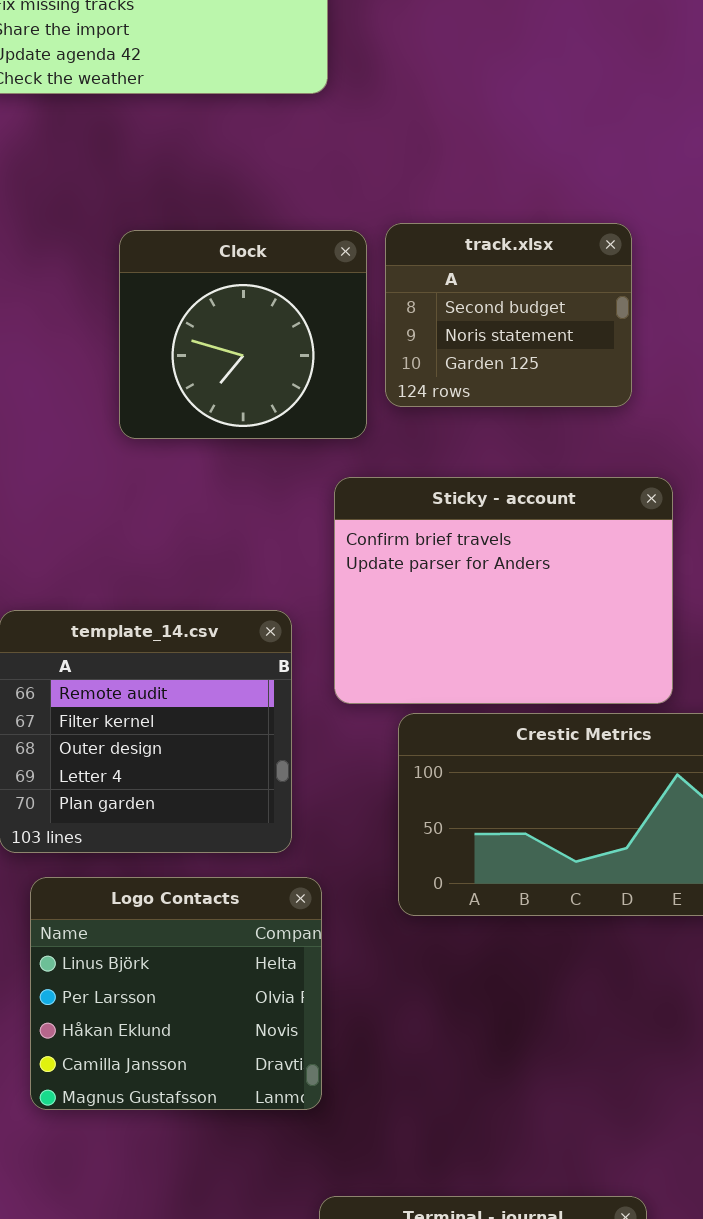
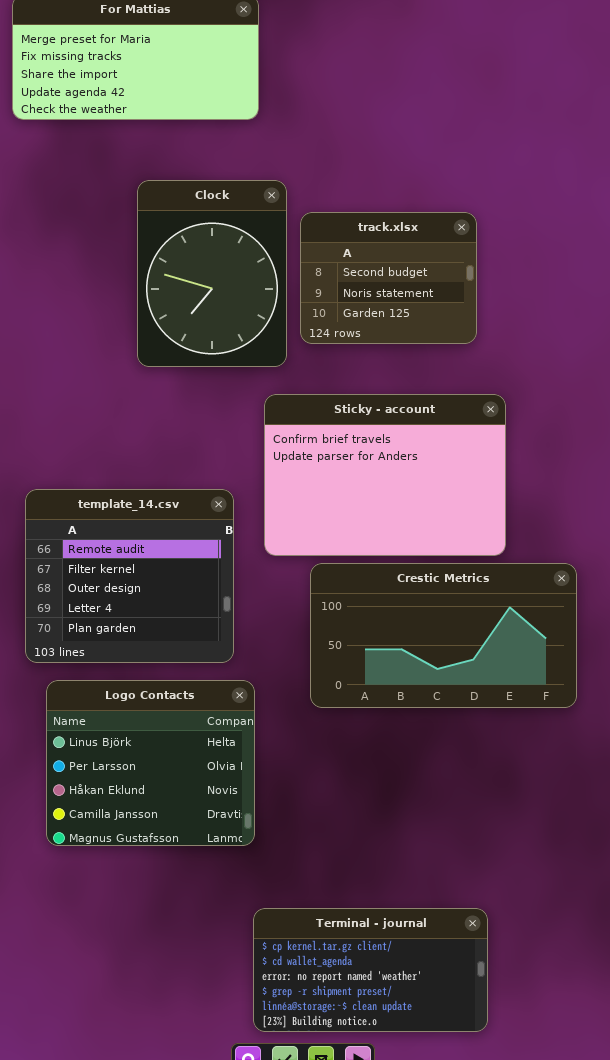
Clock: [119,230,367,439] -> [137,180,287,367], resized

